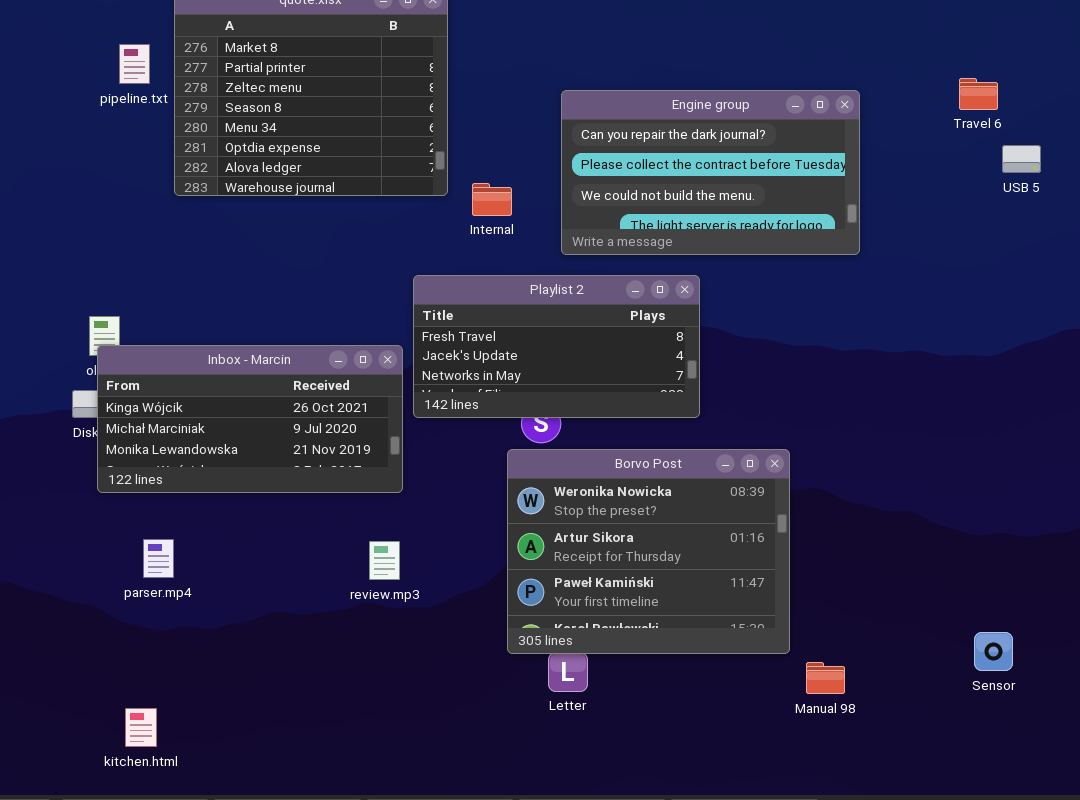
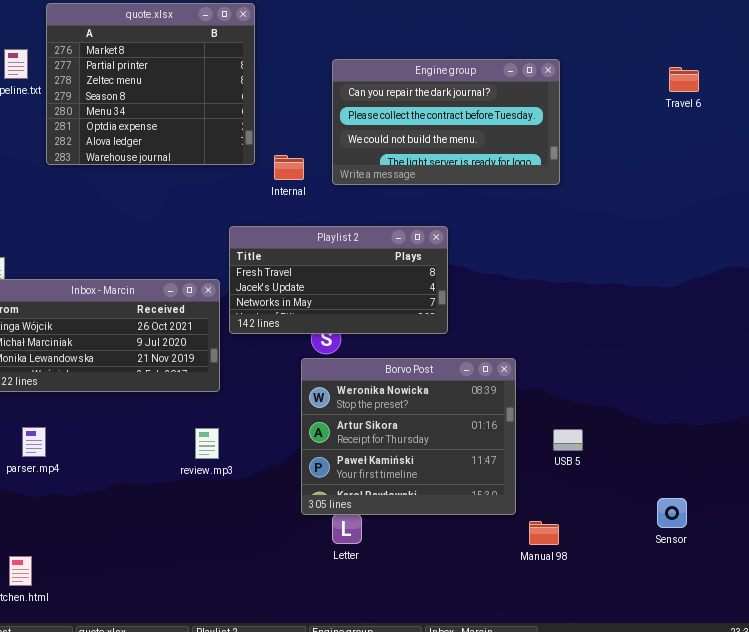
Travel 6: [959,78,998,110] -> [669,67,699,92], moved
Engine group: [561,90,860,255] -> [332,59,560,185], moved
USB 5: [1002,145,1041,173] -> [553,429,583,451], moved

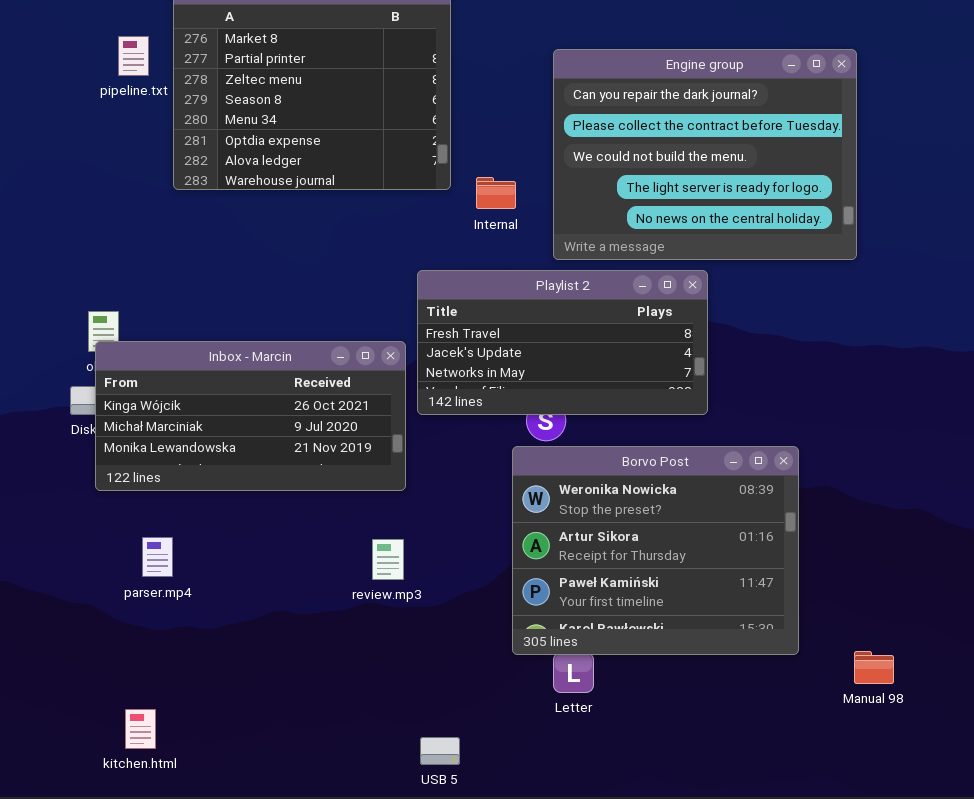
Engine group: [332,59,560,185] -> [553,49,857,260], resized
USB 5: [553,429,583,451] -> [420,737,460,765], moved
Manual 98: [529,521,559,545] -> [854,651,894,684], moved

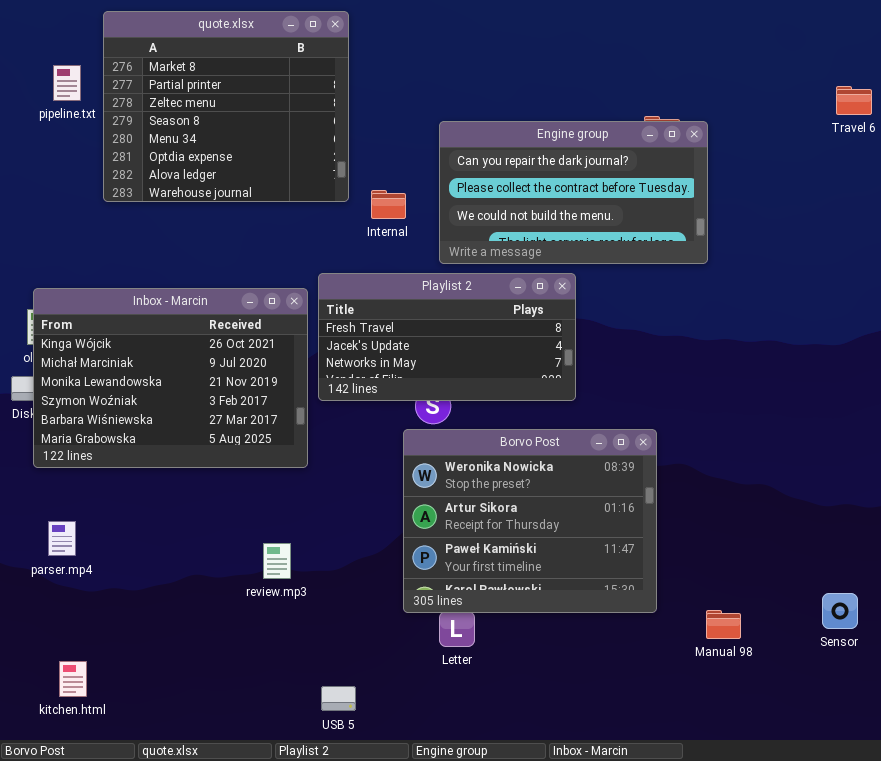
Engine group: [553,49,857,260] -> [439,121,708,264], resized
Inbox - Marcin: [95,341,406,491] -> [33,288,308,468], resized
parser.mp4: [142,537,173,577] -> [48,521,76,556], moved
review.mp3: [372,539,404,580] -> [263,543,291,579], moved

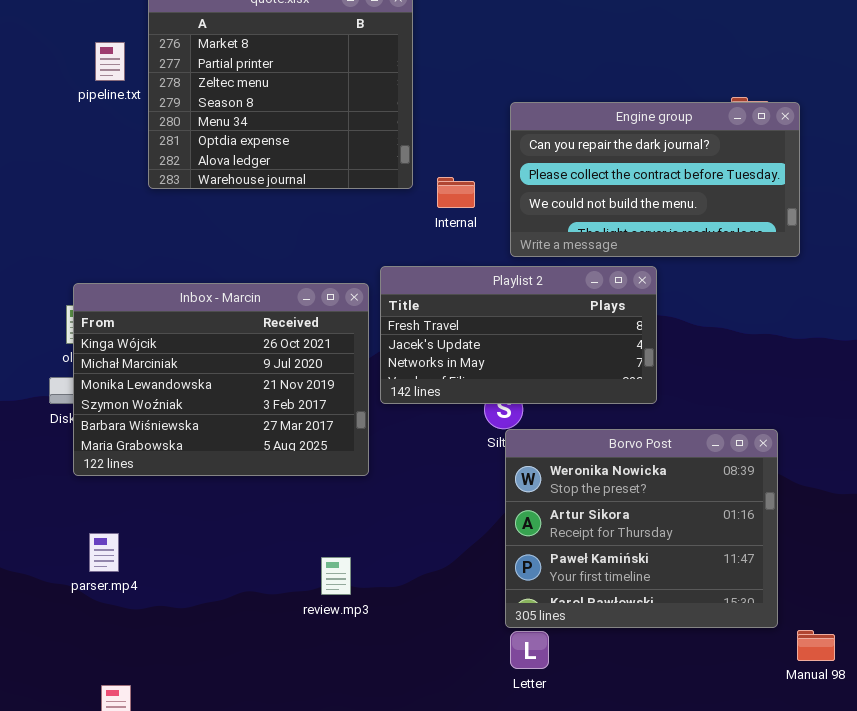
Borvo Post: [403,429,657,613] -> [505,429,778,628], moved

